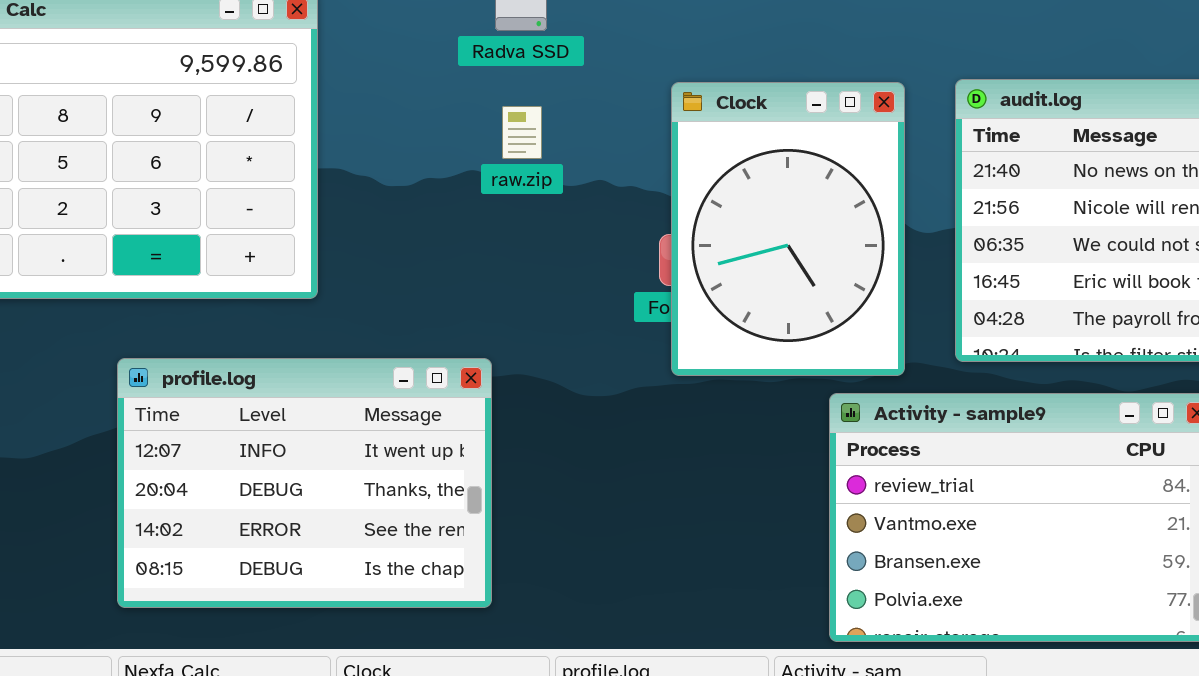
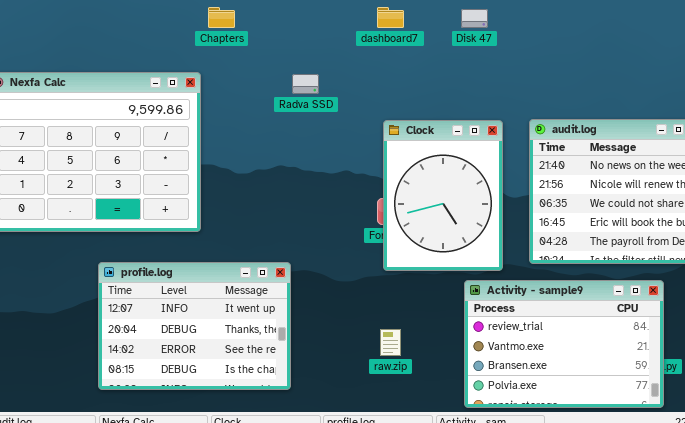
raw.zip: [502,106,542,159] -> [380,329,401,356], moved

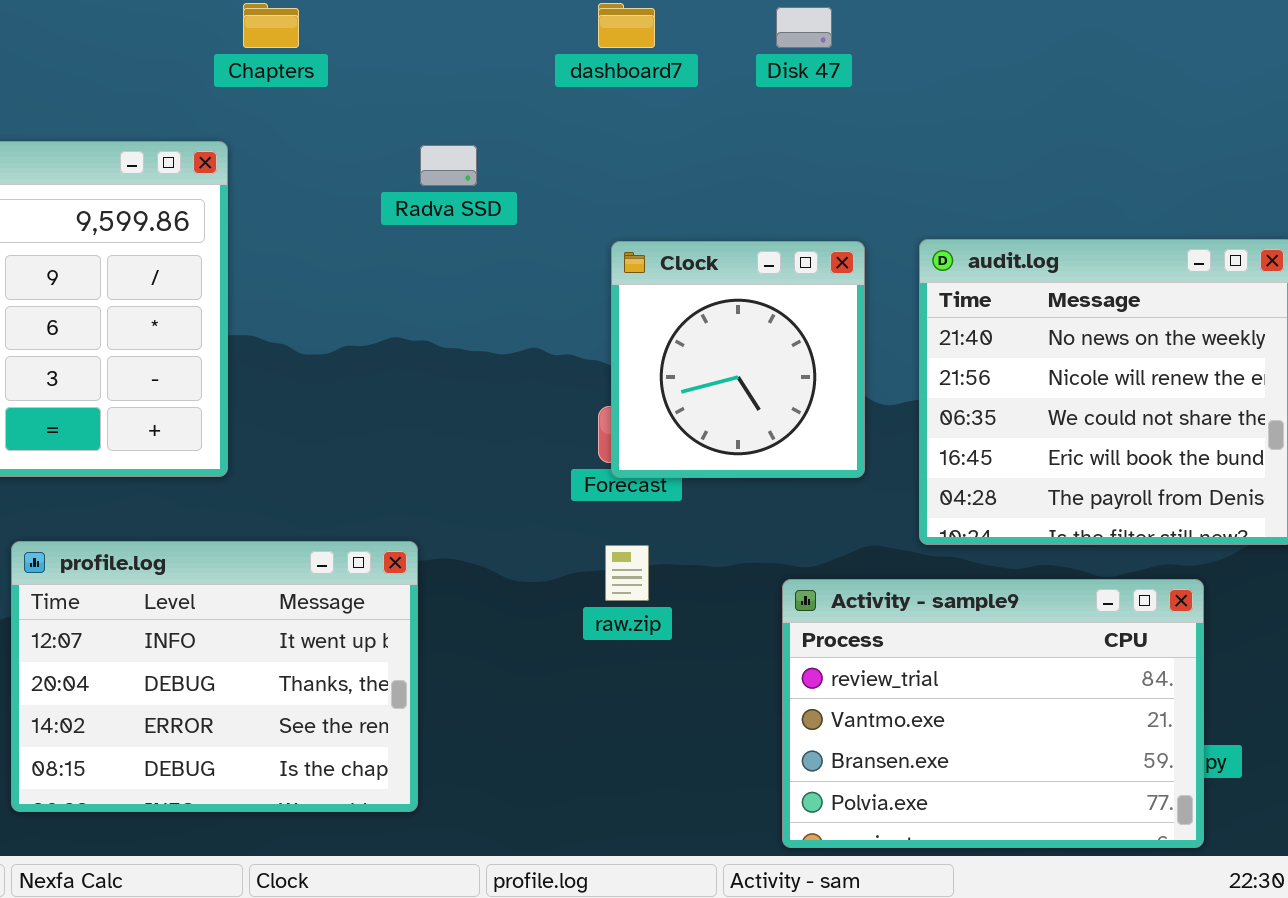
Clock: [383,120,503,271] -> [611,241,865,478], resized
raw.zip: [380,329,401,356] -> [605,545,649,601], moved

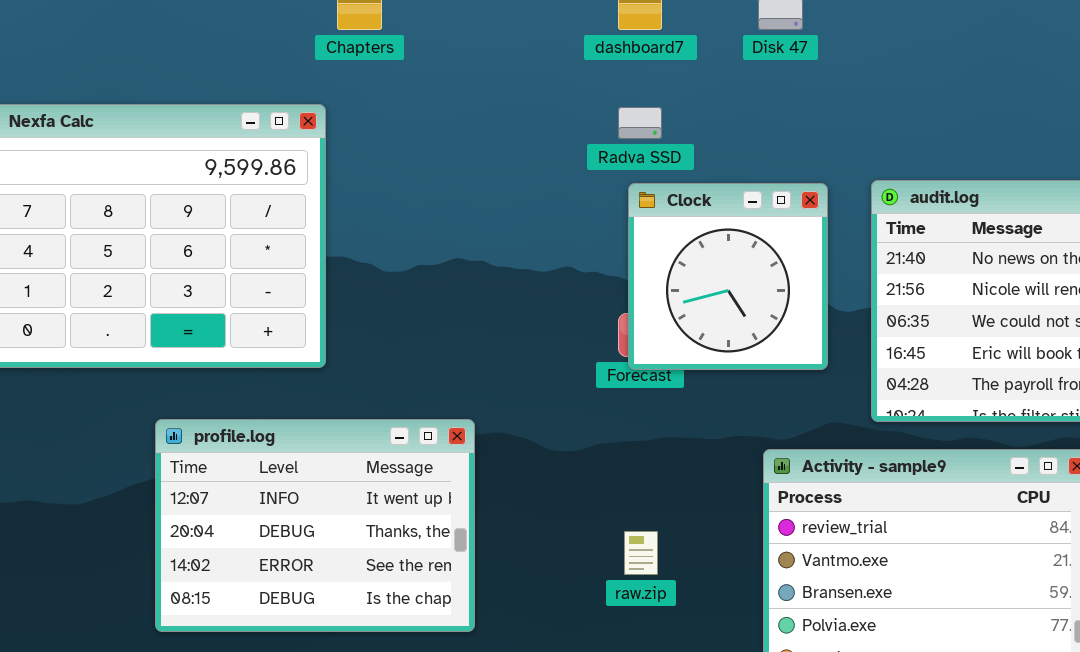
Radva SSD: [420,145,477,186] -> [618,107,662,139], moved
raw.zip: [605,545,649,601] -> [624,531,658,575], moved

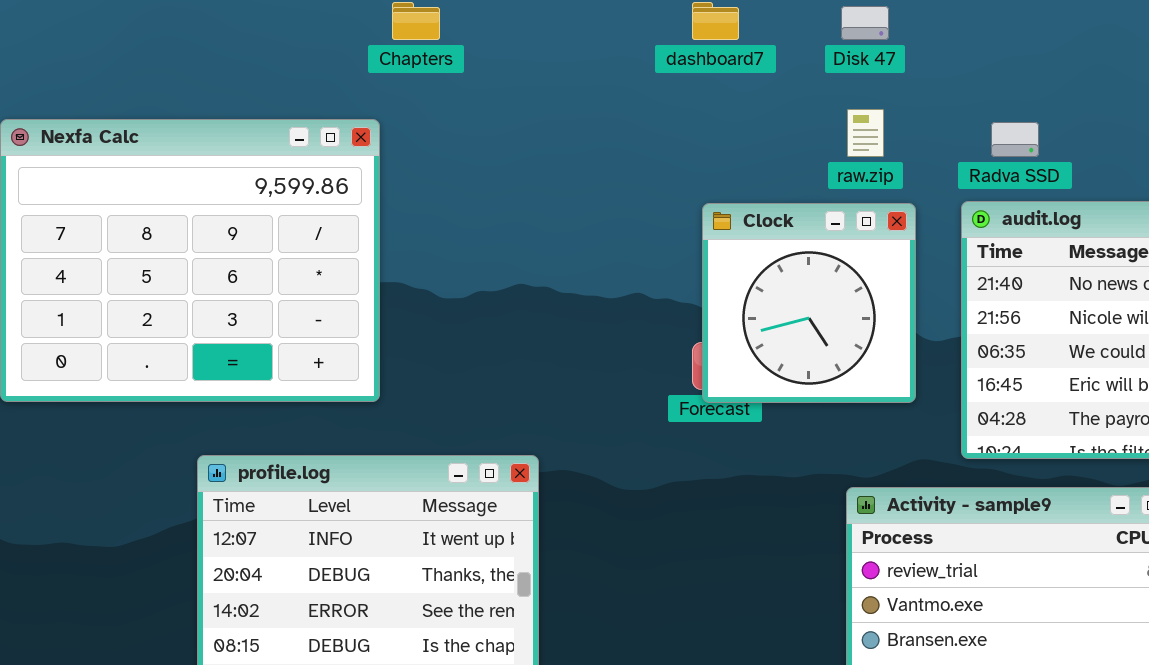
Radva SSD: [618,107,662,139] -> [991,122,1039,157], moved
raw.zip: [624,531,658,575] -> [847,109,884,157], moved

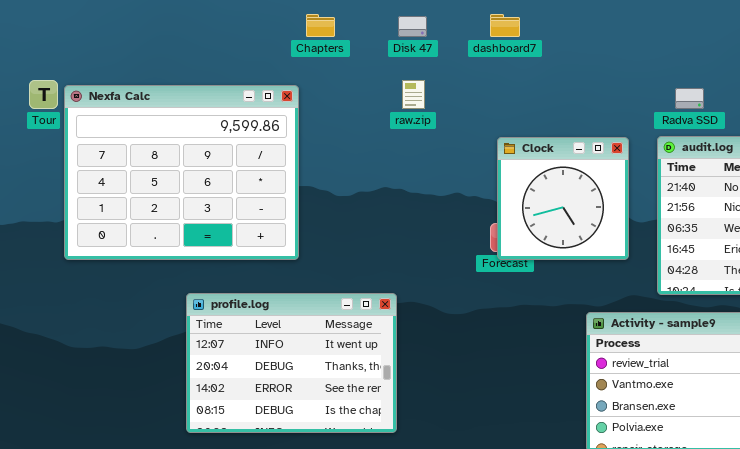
Disk 47: [841,6,889,40] -> [398,16,427,37], moved
raw.zip: [847,109,884,157] -> [402,80,425,109], moved

